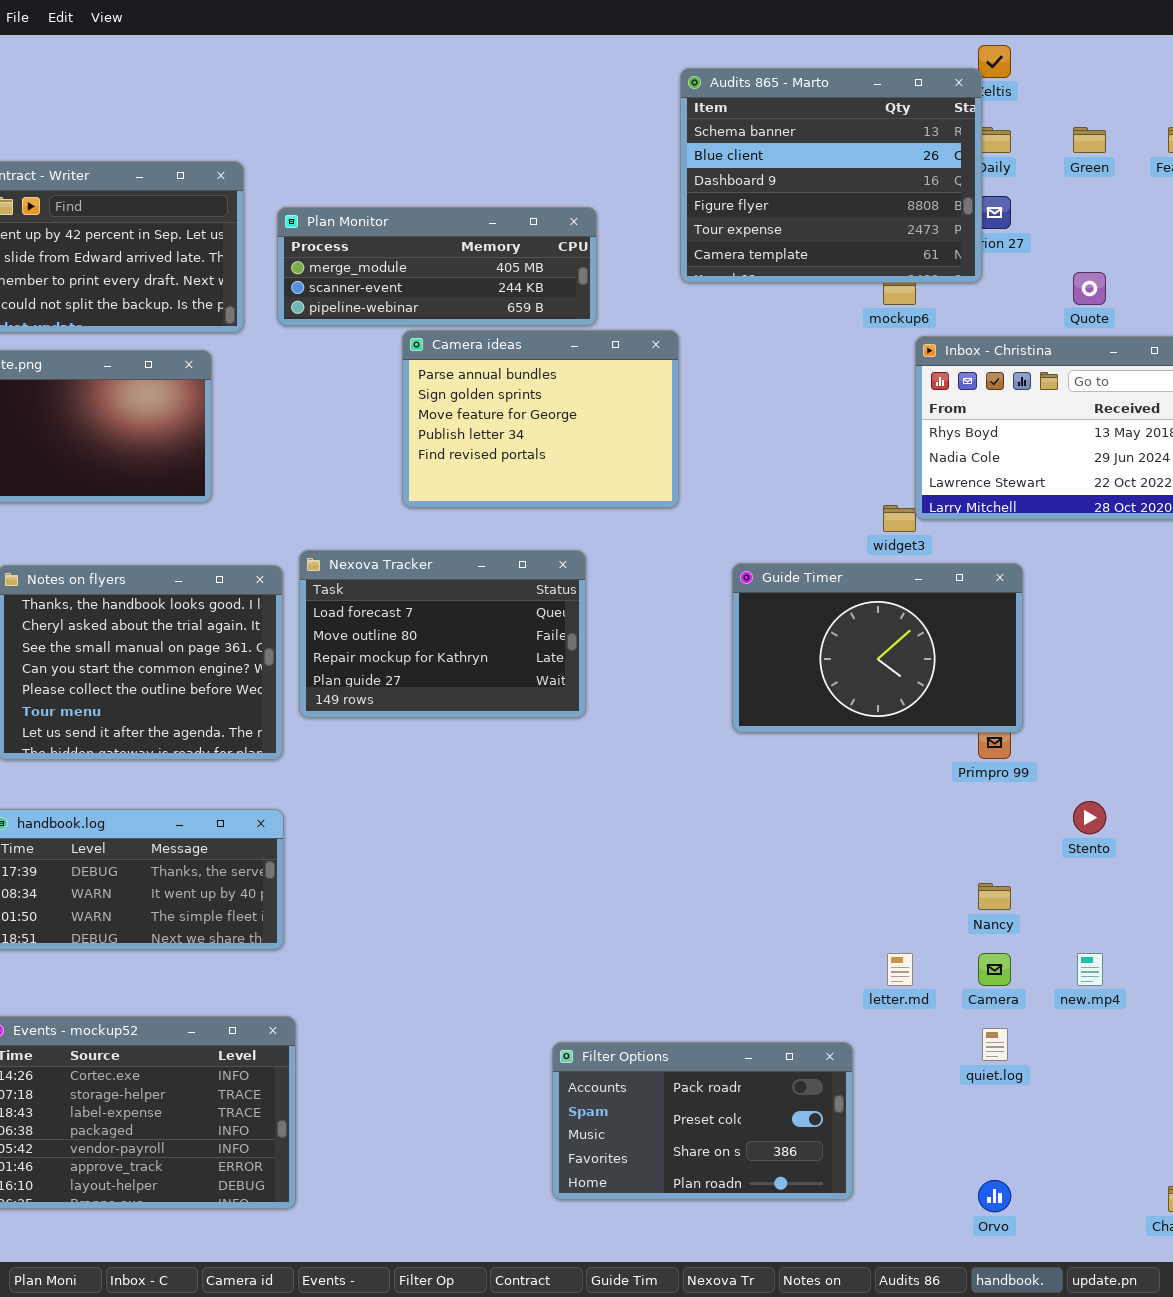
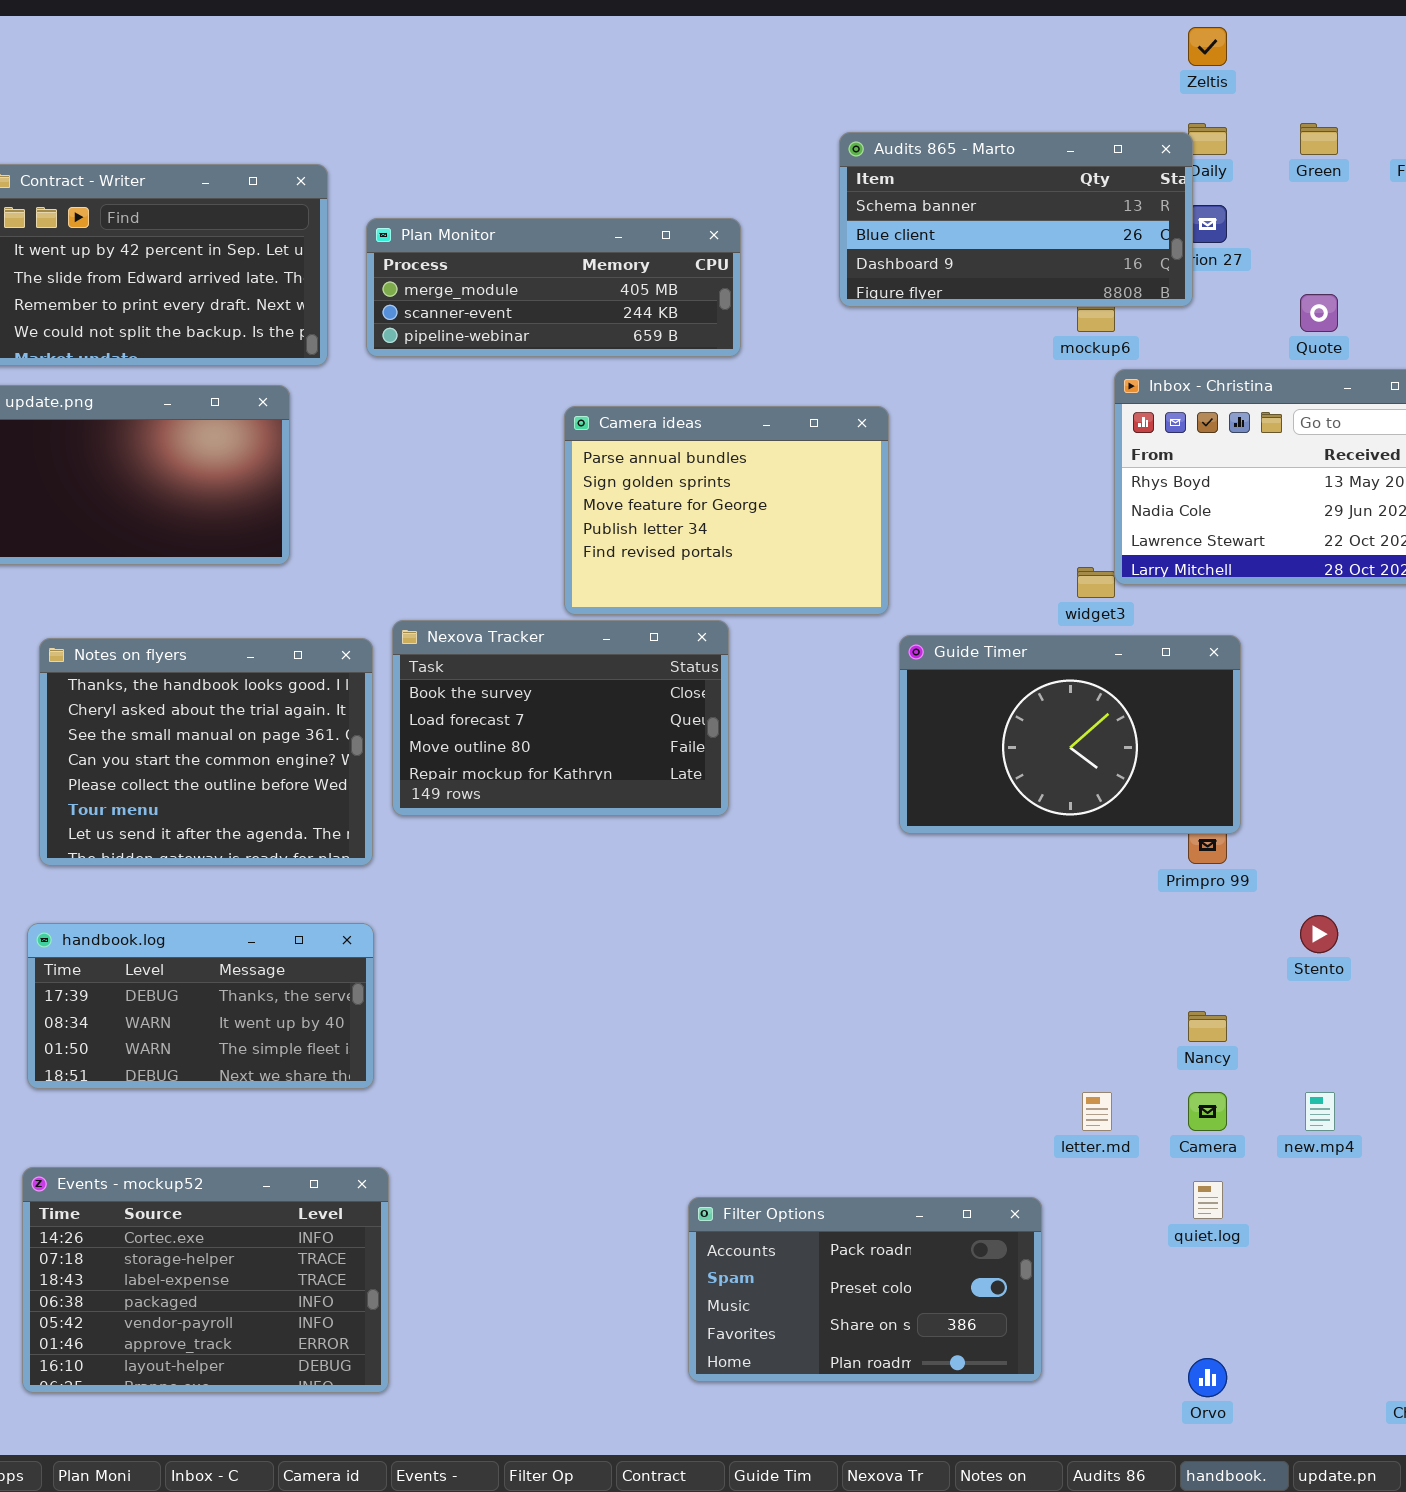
Audits 865 - Marto: [680,68,982,283] -> [839,132,1193,307], resized
Camera ideas: [402,330,679,508] -> [564,406,889,615], moved
Nexova Tracker: [299,550,586,718] -> [392,620,729,816], scrolled up 1 row

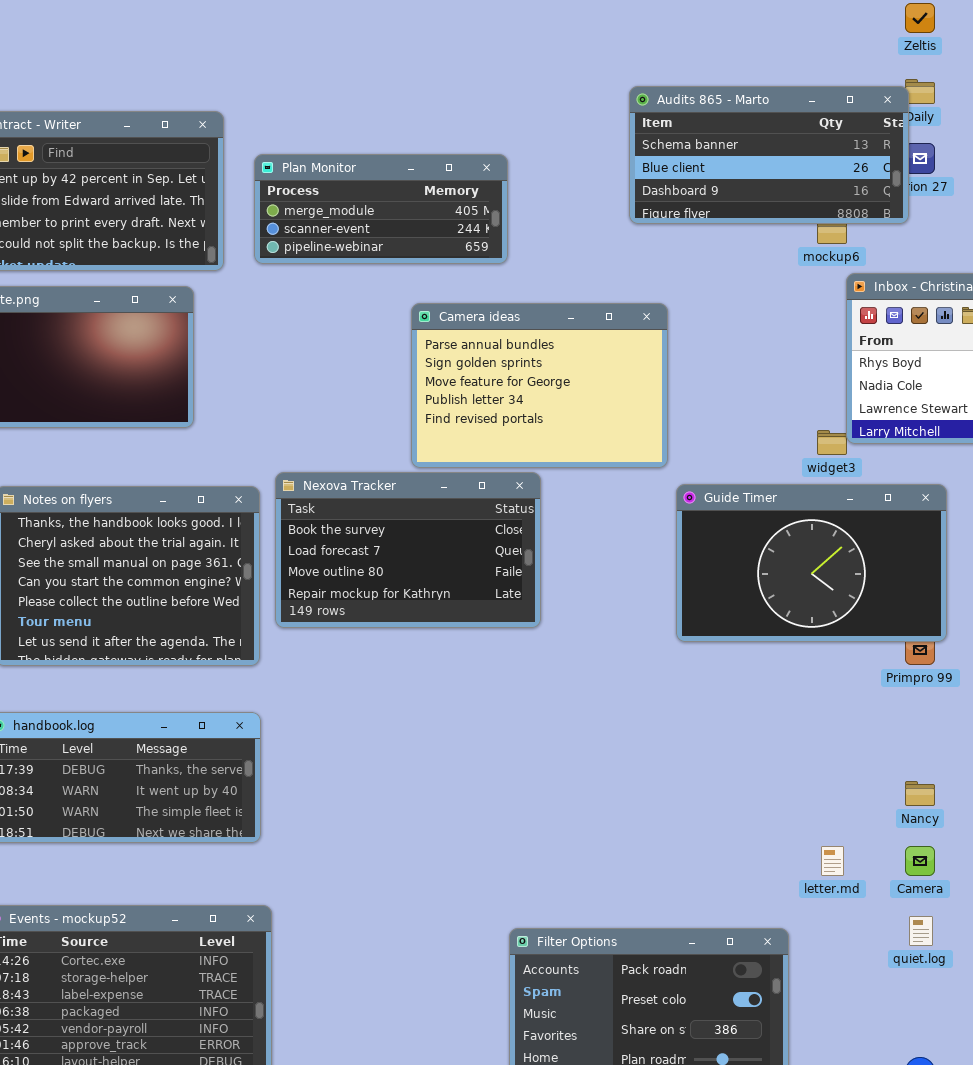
Plan Monitor: [366,218,741,357] -> [254,154,508,264], resized

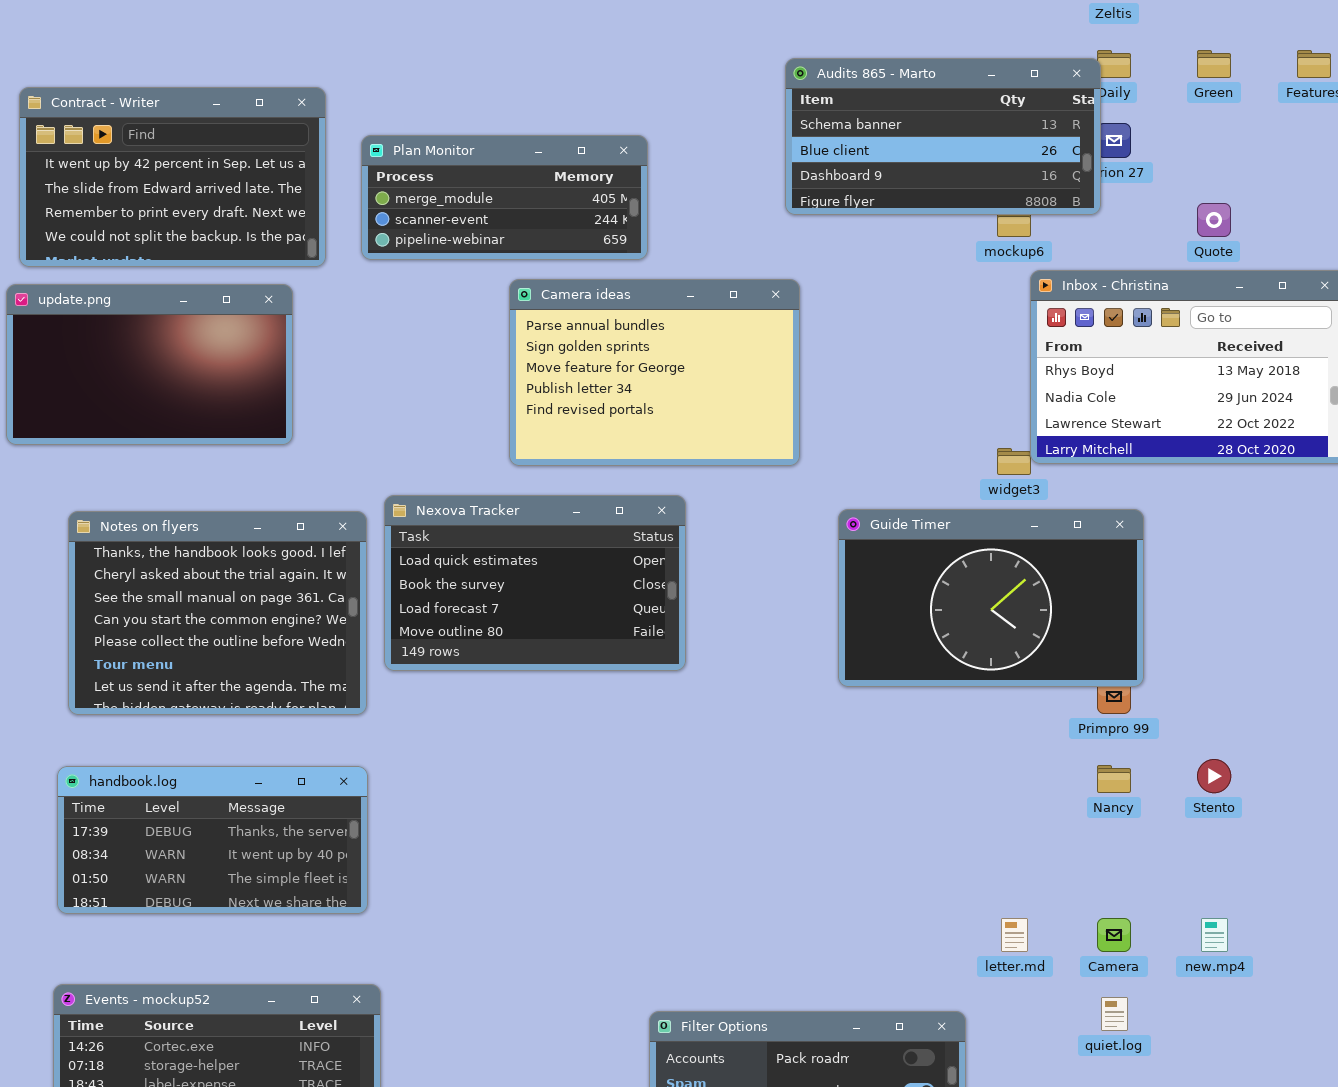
Camera ideas: [411,303,668,468] -> [509,279,800,466], moved
Nexova Tracker: [275,472,541,628] -> [384,495,686,671], scrolled up 1 row
Nancy: [905,781,935,806] -> [1097,765,1131,793], moved

